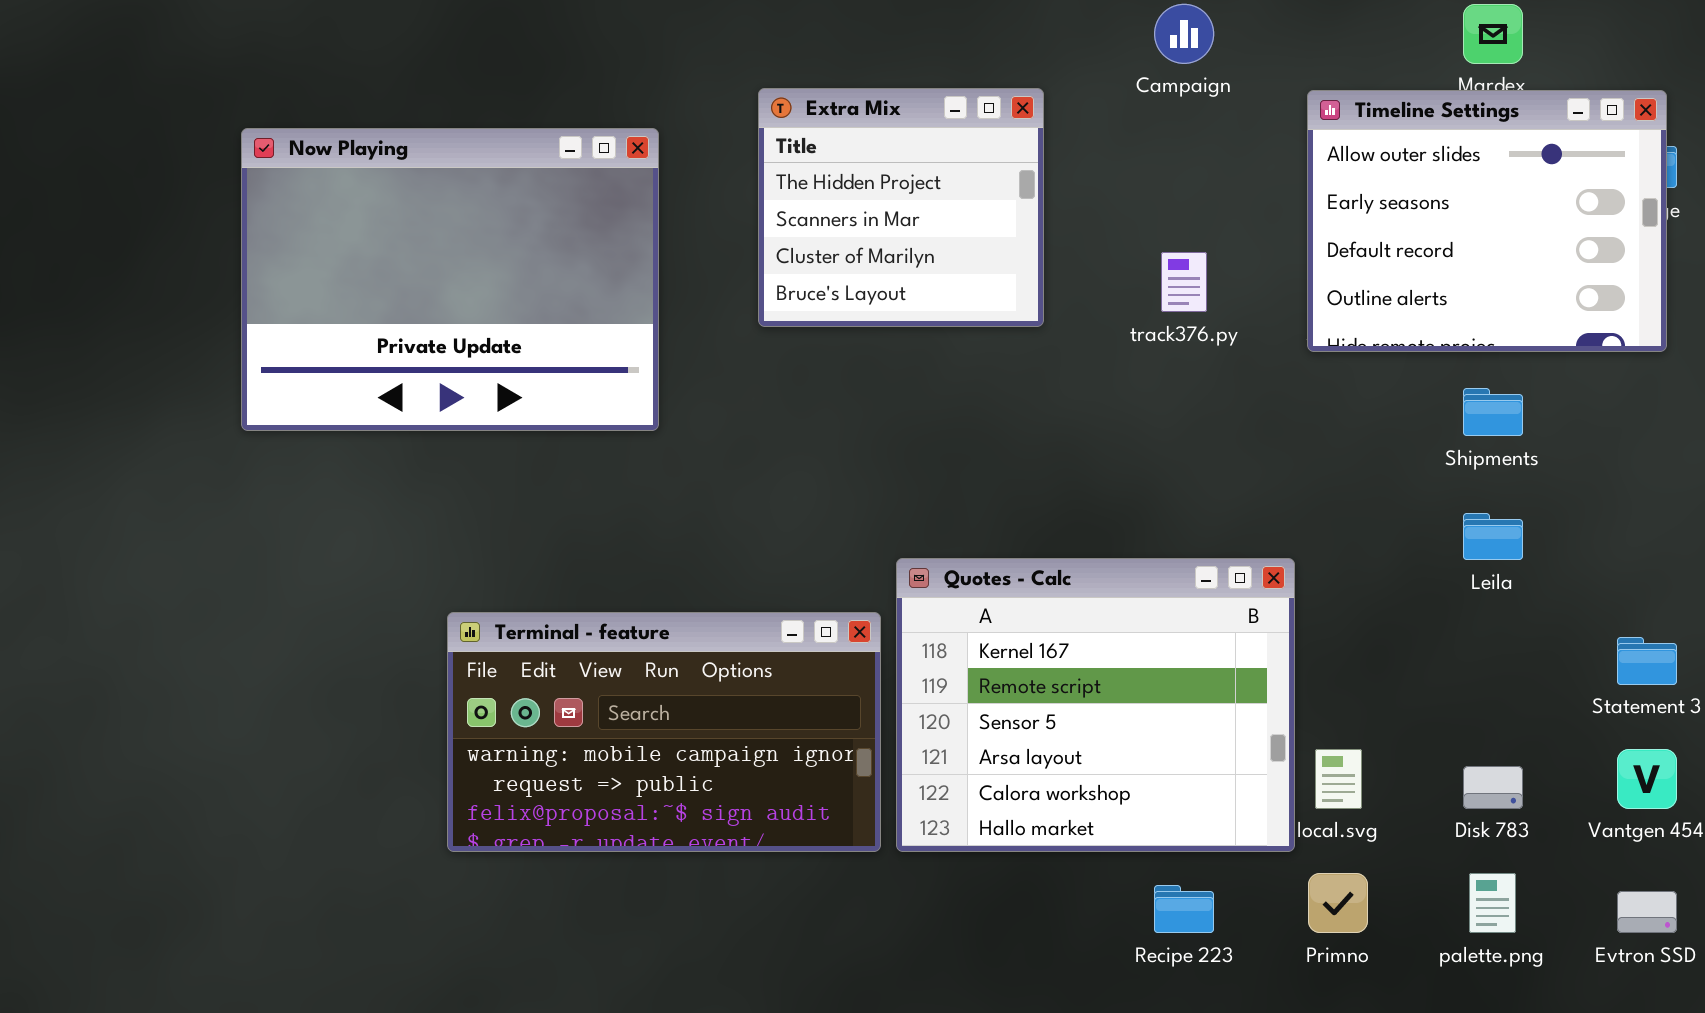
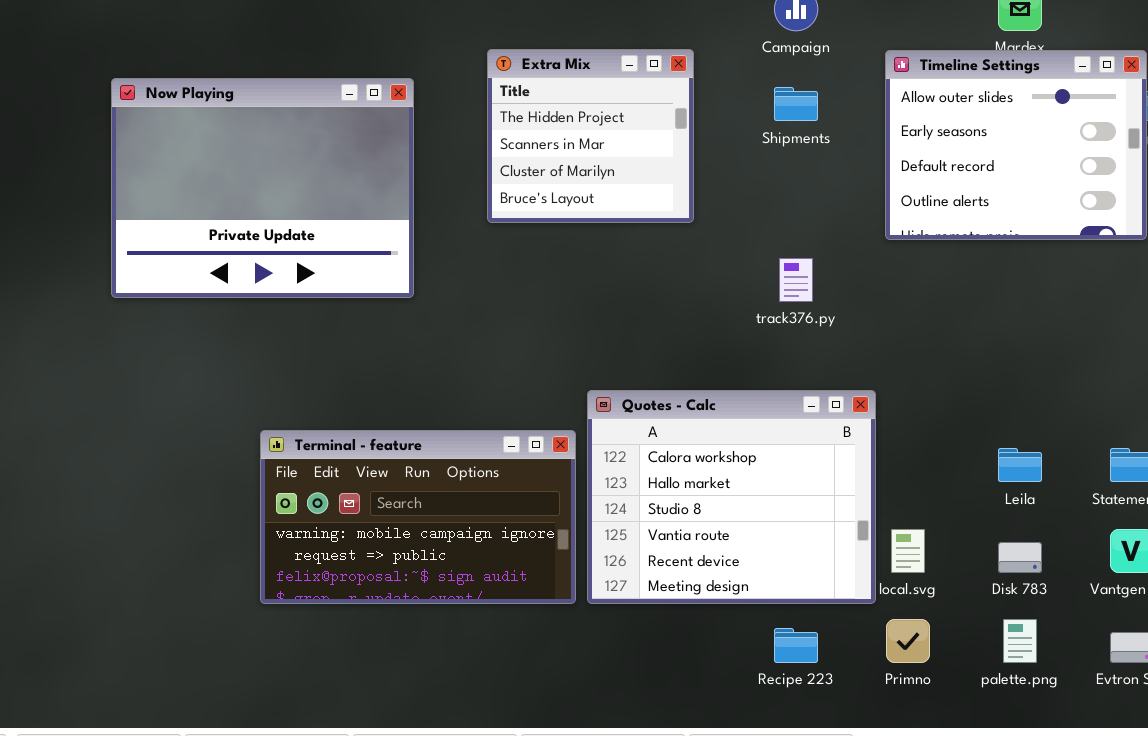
track376.py: [1161,252,1207,312] -> [779,258,813,302], moved
Shipments: [1463,388,1523,436] -> [774,87,818,121], moved
Leila: [1463,513,1523,560] -> [998,448,1042,482], moved
Quotes - Calc: [896,558,1295,852] -> [587,390,876,604], scrolled down 4 rows

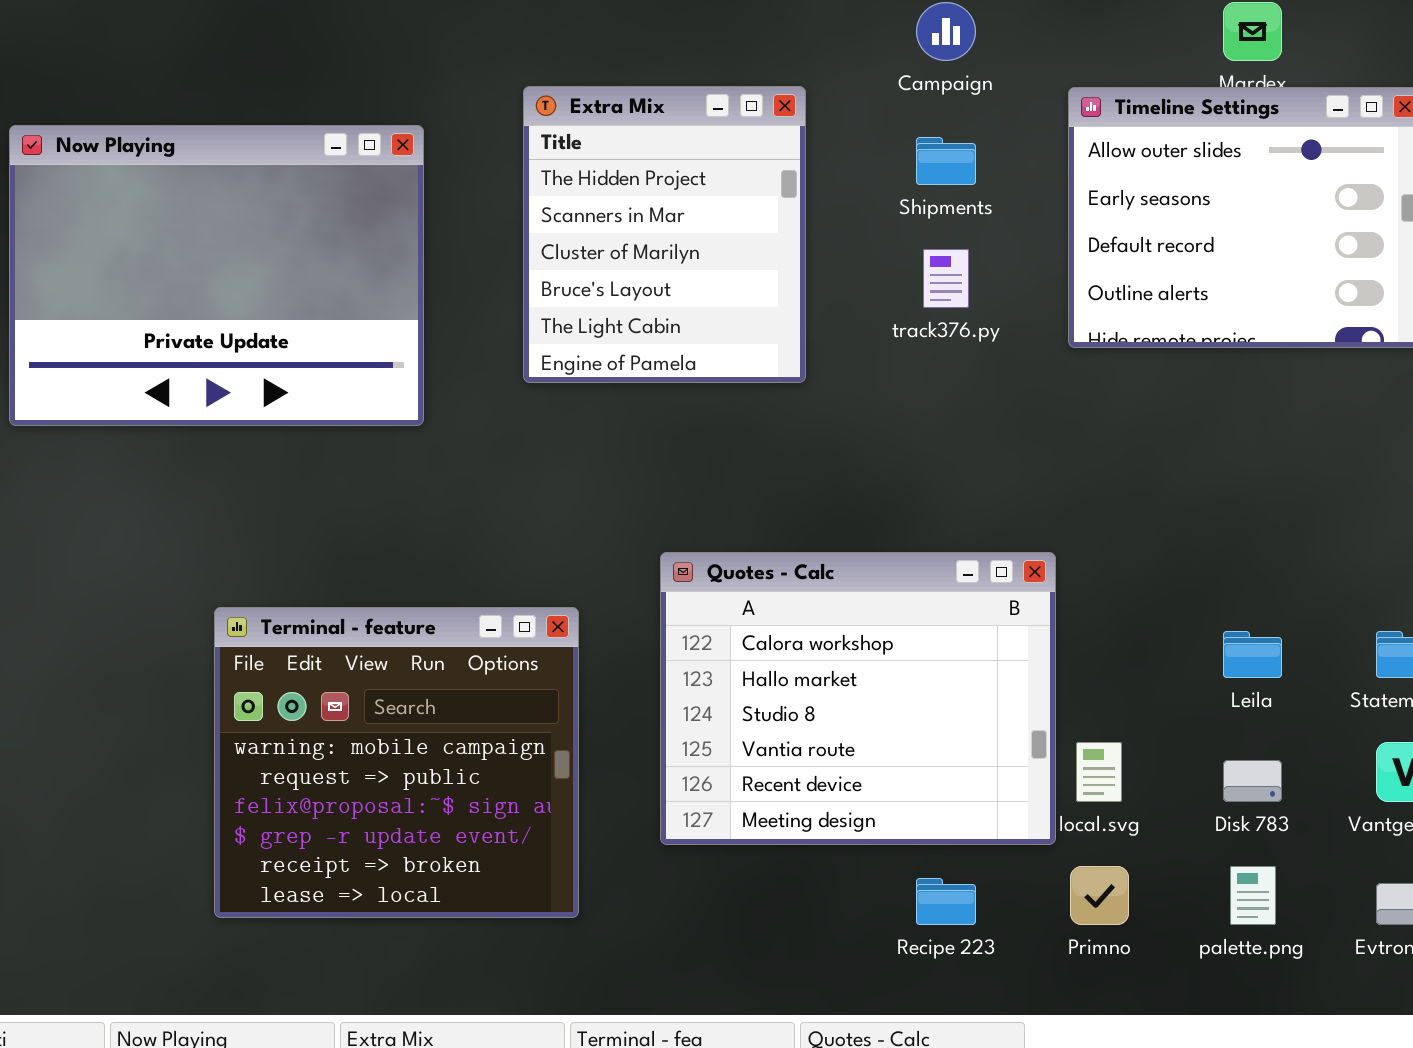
Extra Mix: [487,49,694,223] -> [523,86,806,383], resized
track376.py: [779,258,813,302] -> [923,249,969,308], moved
Terminal - feature: [260,430,576,604] -> [214,607,579,918], resized

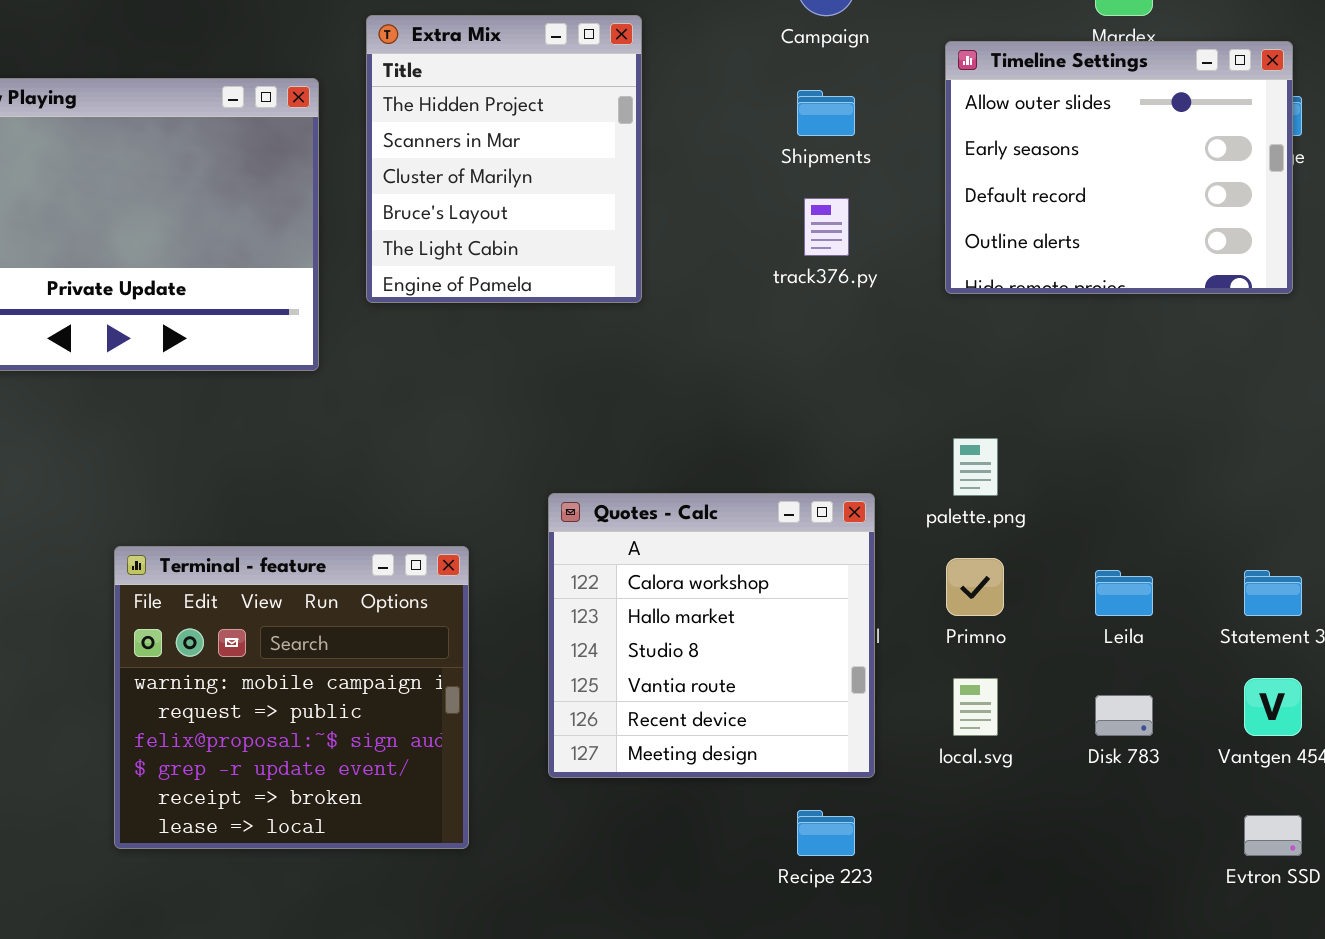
Extra Mix: [523,86,806,383] -> [366,15,642,303], moved
Quotes - Calc: [660,552,1056,845] -> [548,493,875,778], resized
Primno: [1070,866,1129,925] -> [946,558,1004,616], moved
palette.png: [1230,866,1276,925] -> [953,438,998,496], moved

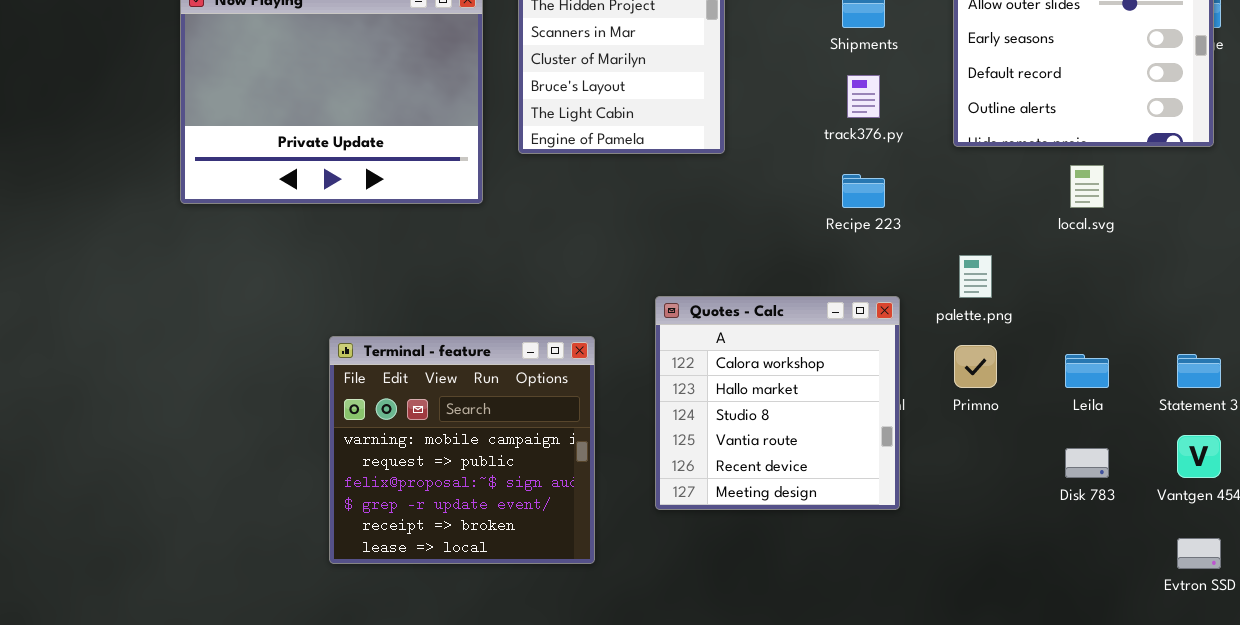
local.svg: [953,678,998,736] -> [1070,165,1104,208], moved
Recipe 223: [797,810,855,856] -> [842,174,885,208], moved

